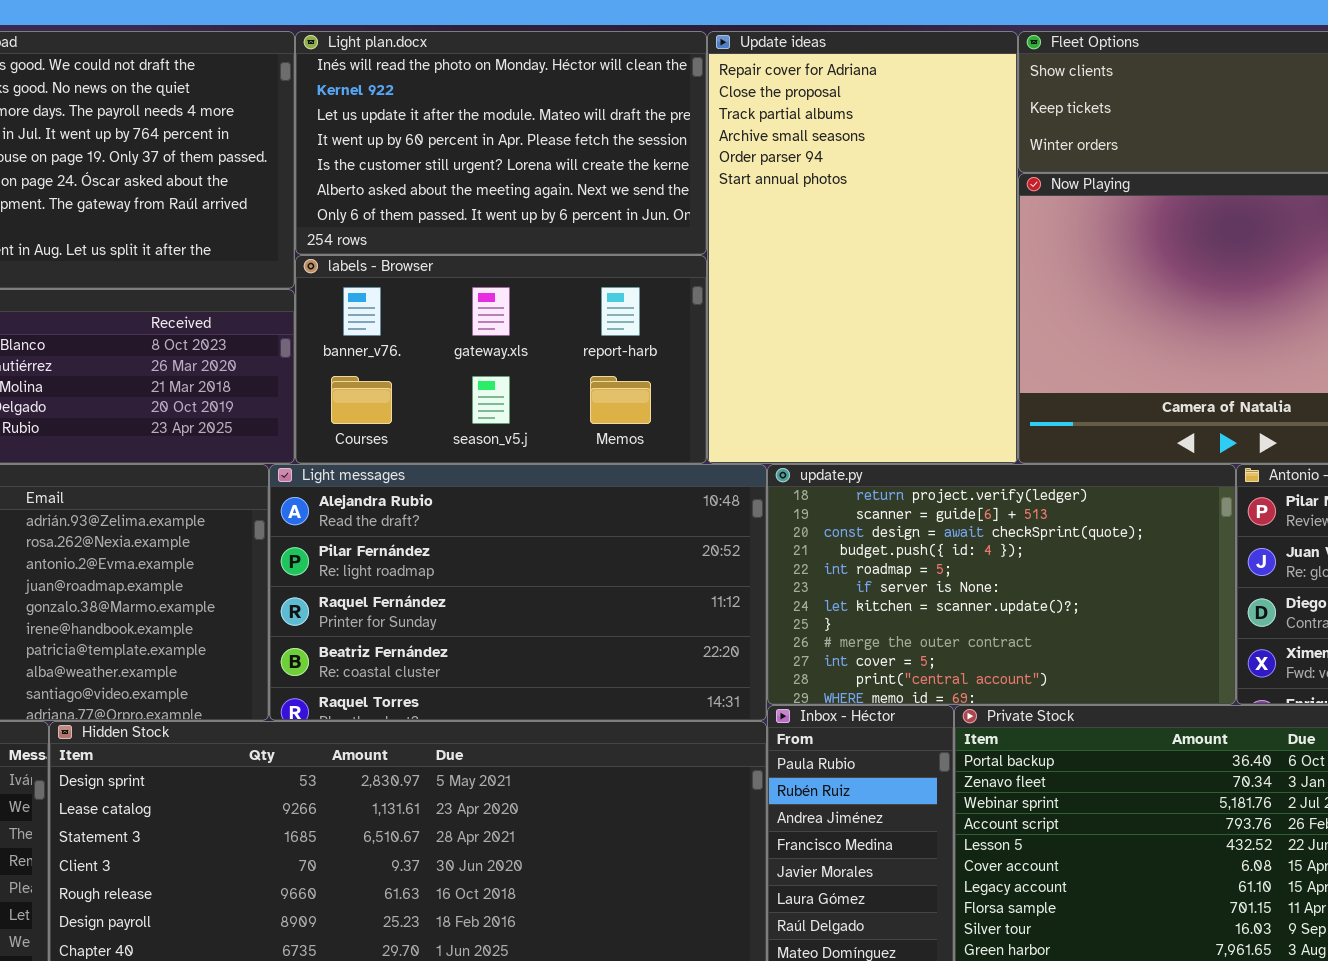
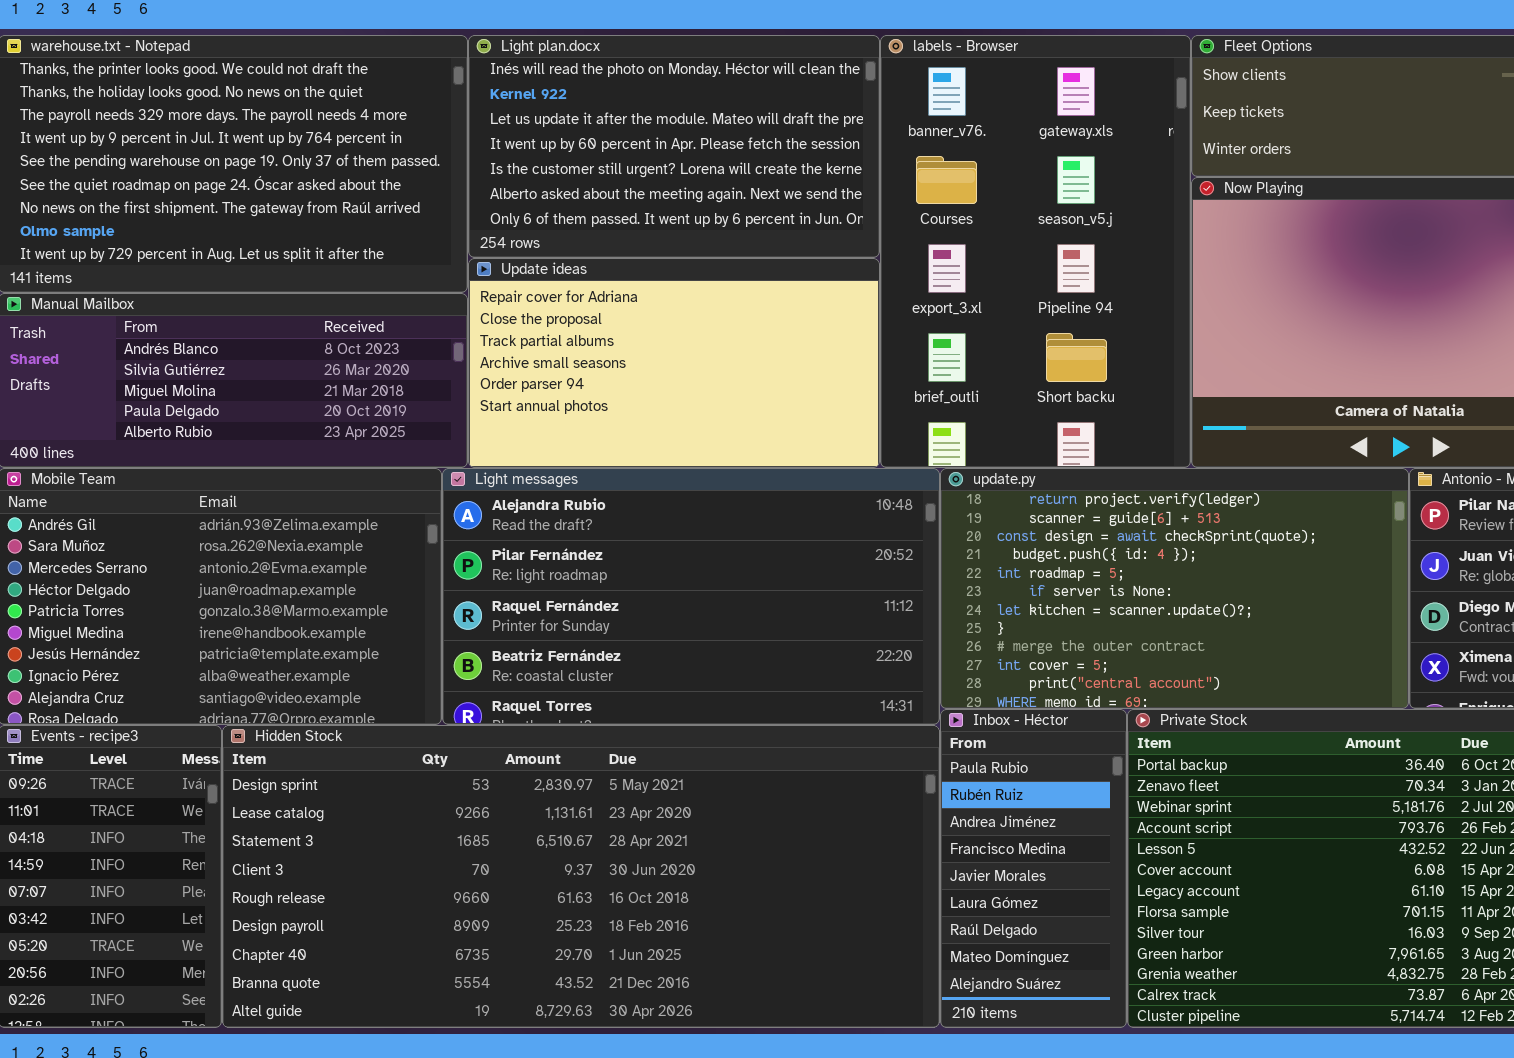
Update ideas: [707,31,1018,464] -> [468,258,880,468], moved, resized
labels - Browser: [295,255,707,464] -> [880,35,1191,468], moved, resized

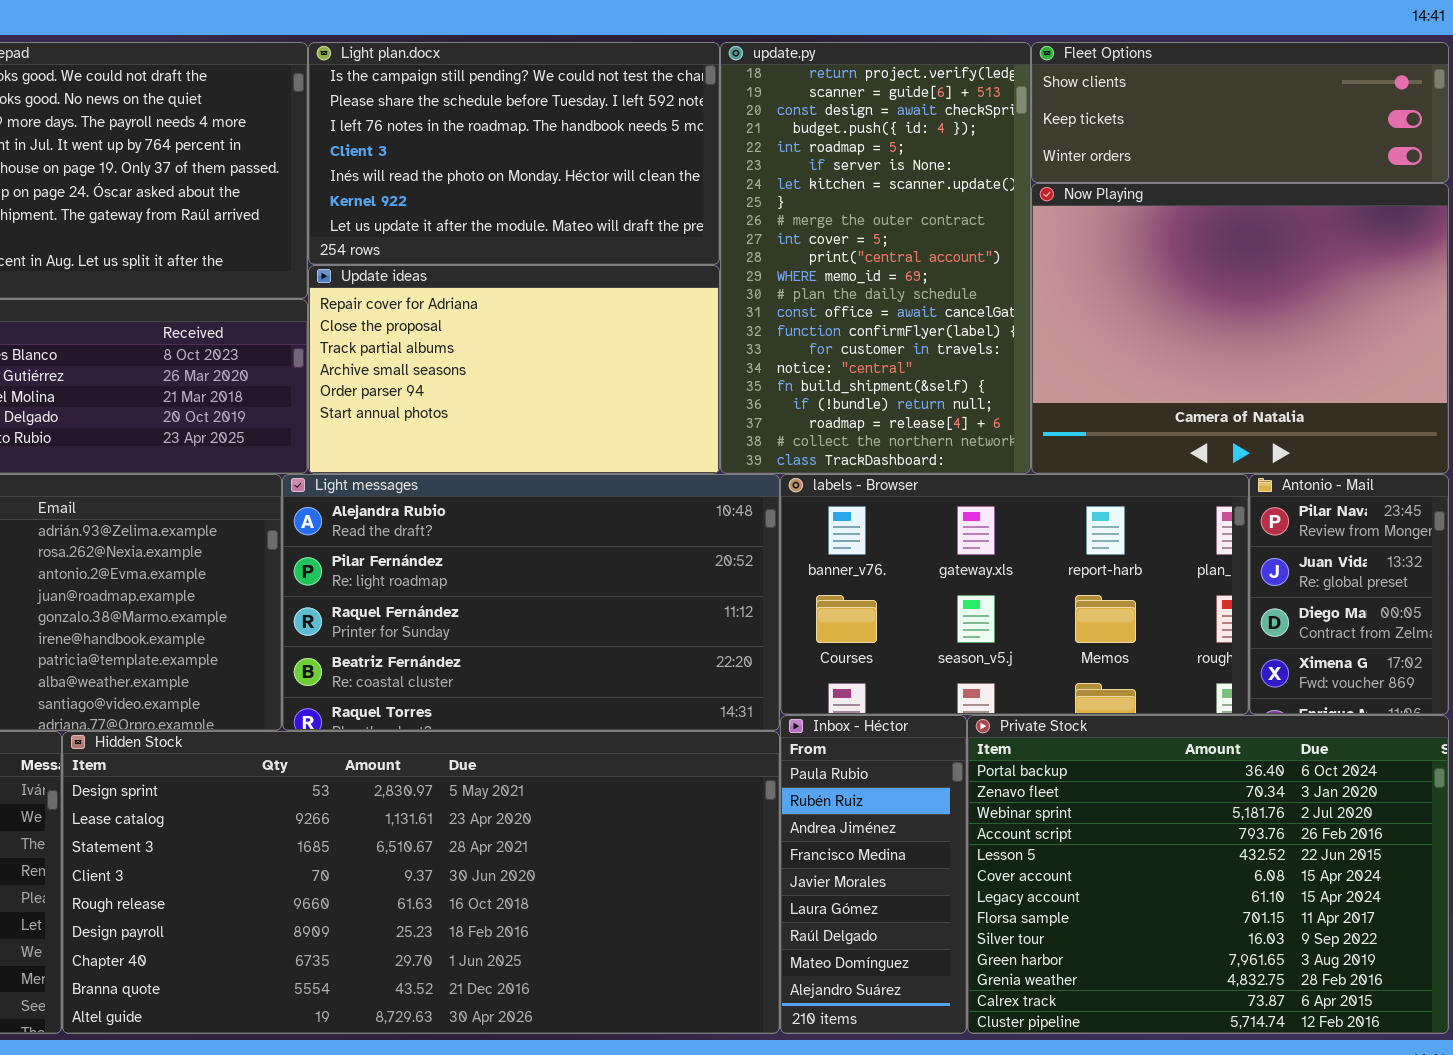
Light plan.docx: [468,35,880,258] -> [308,42,720,265], scrolled up 4 rows
labels - Browser: [880,35,1191,468] -> [780,474,1249,715], moved, resized
update.py: [940,468,1409,709] -> [720,42,1031,474], moved, resized

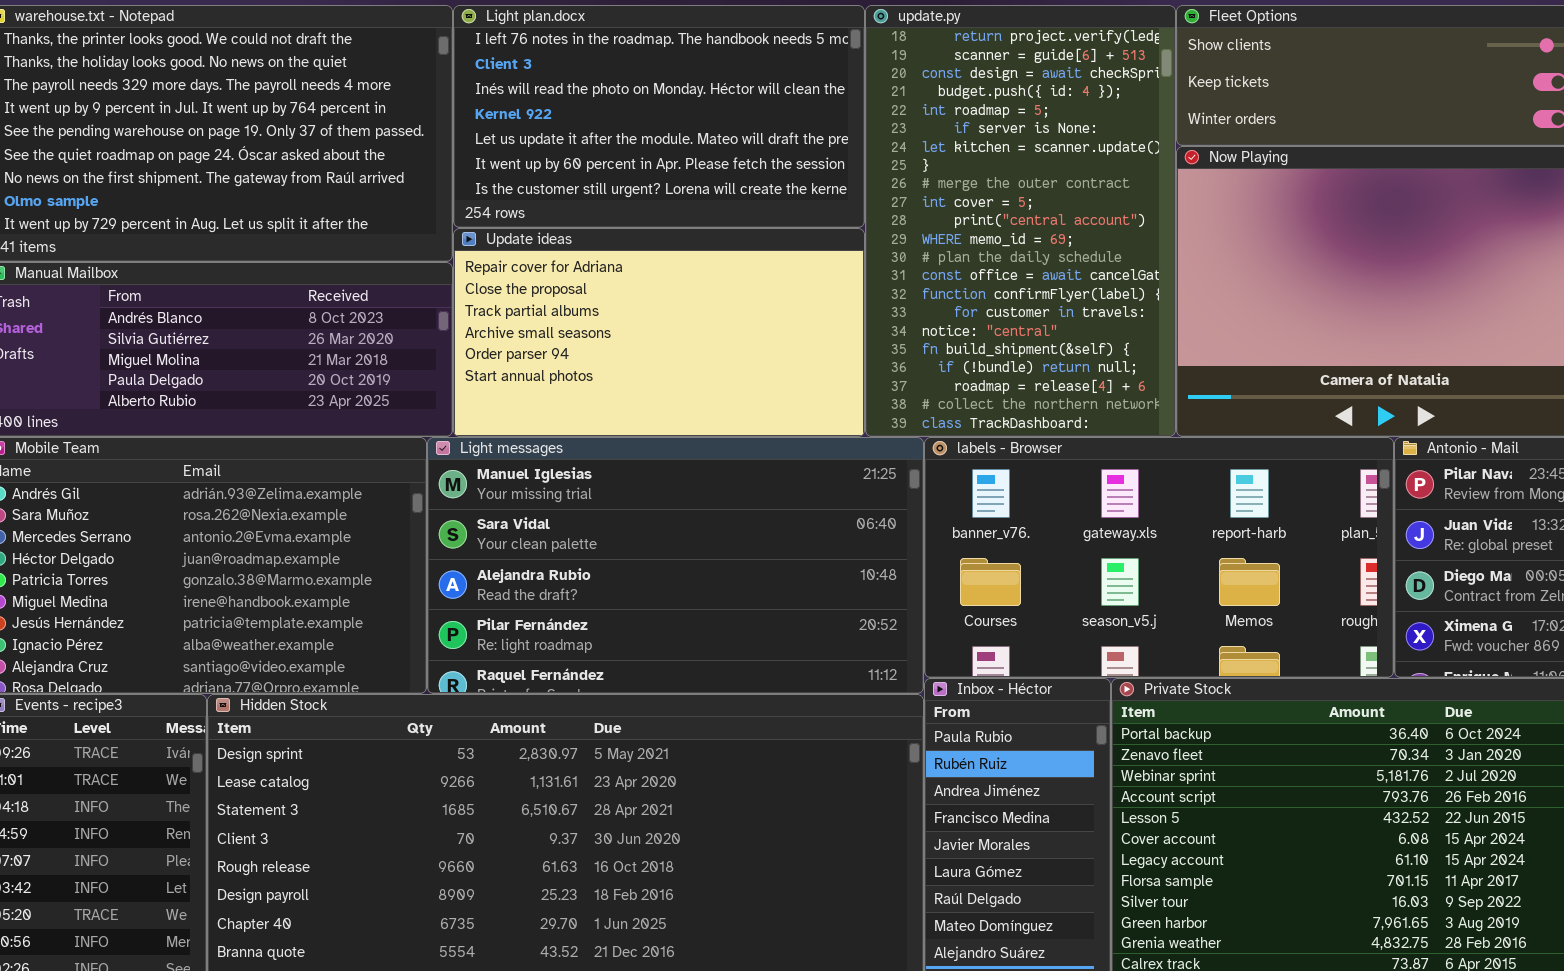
Light plan.docx: [308,42,720,265] -> [453,5,865,228], scrolled down 2 rows
Light messages: [282,474,780,731] -> [427,437,924,694], scrolled up 2 rows

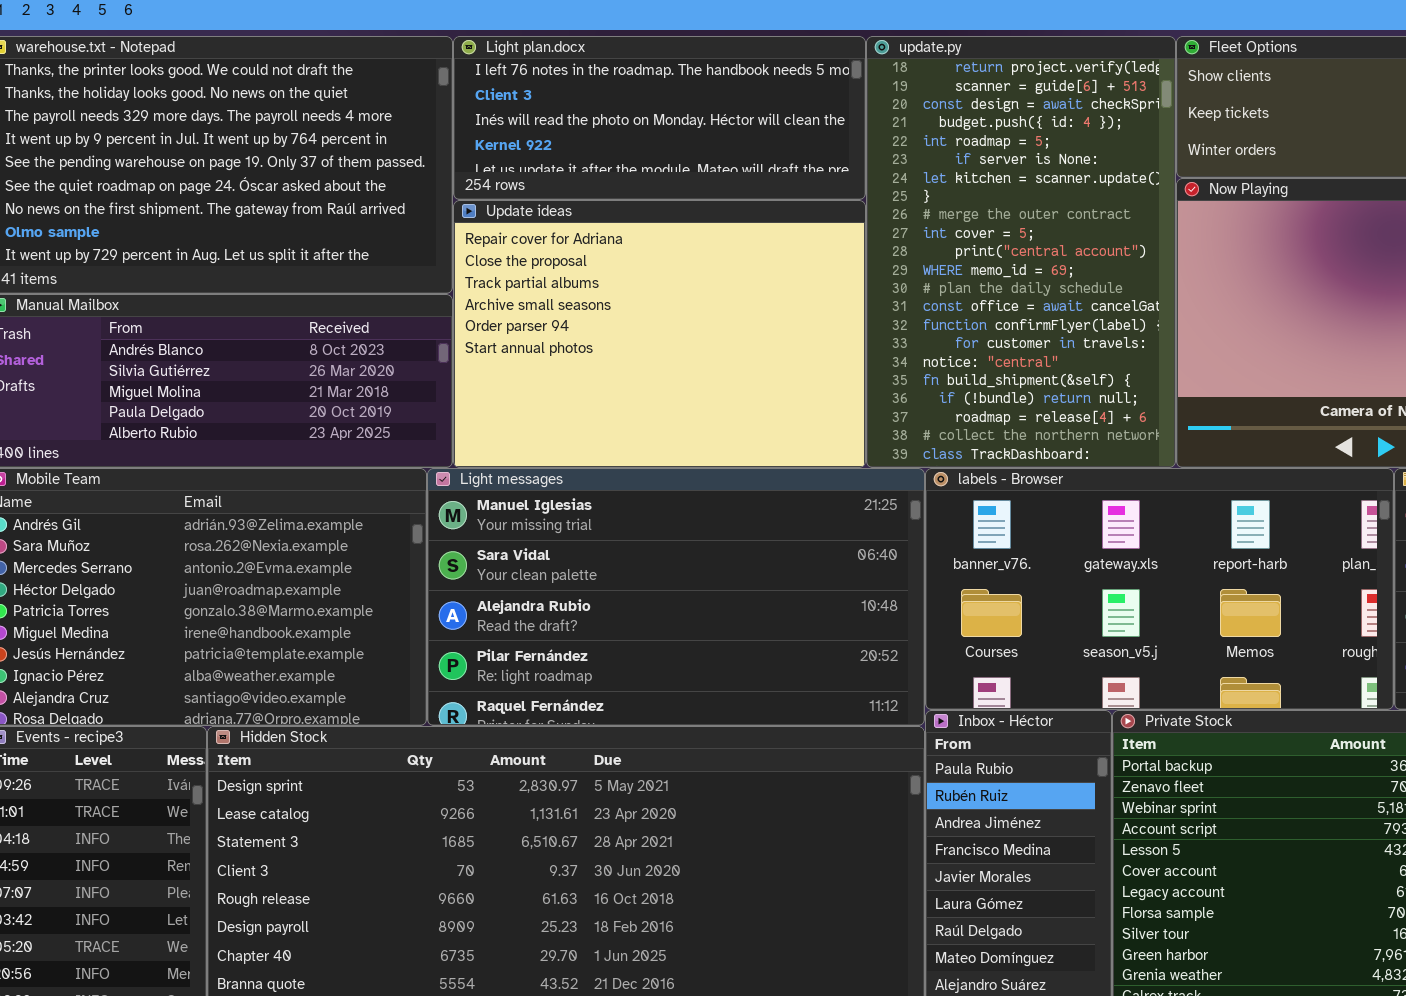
Light plan.docx: [453,5,865,228] -> [453,36,866,200], resized
Update ideas: [453,228,865,437] -> [453,200,866,468], resized

